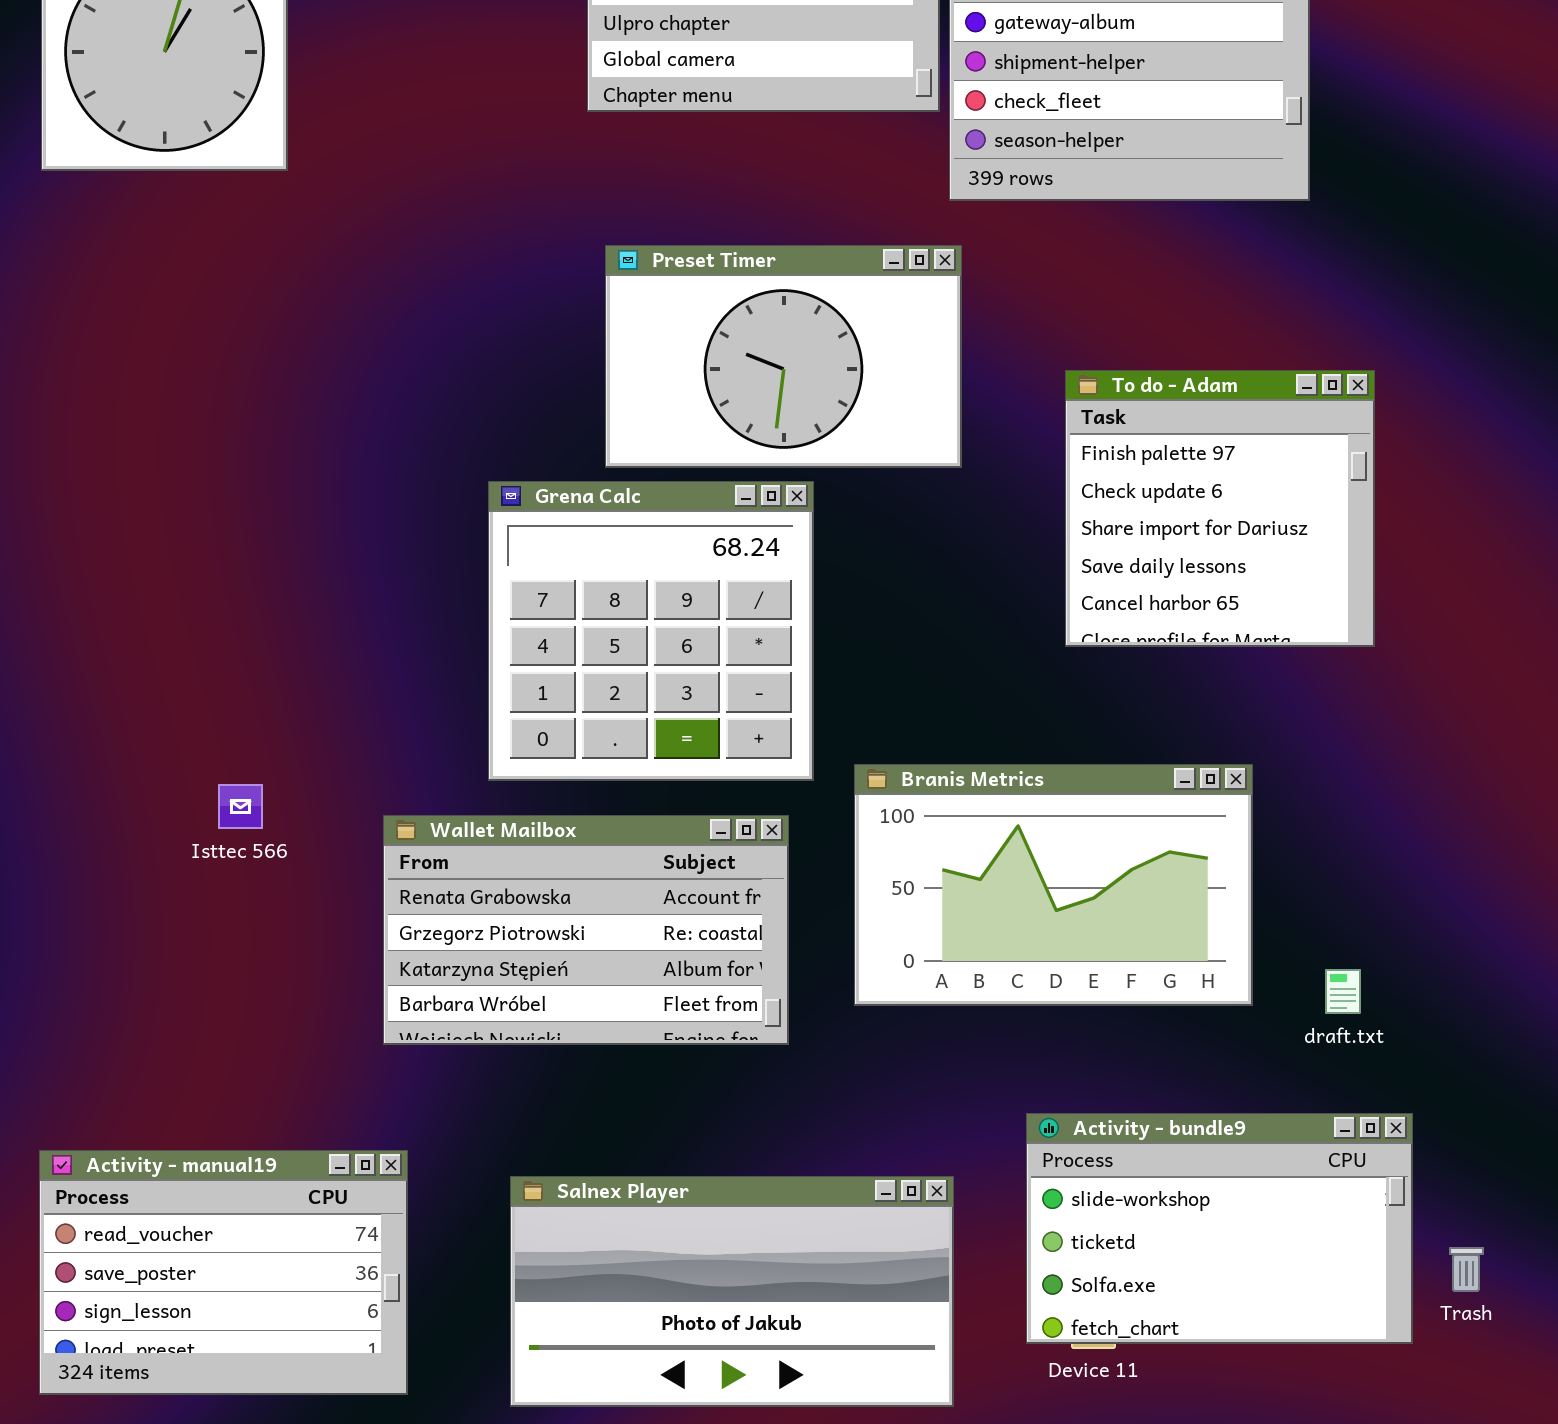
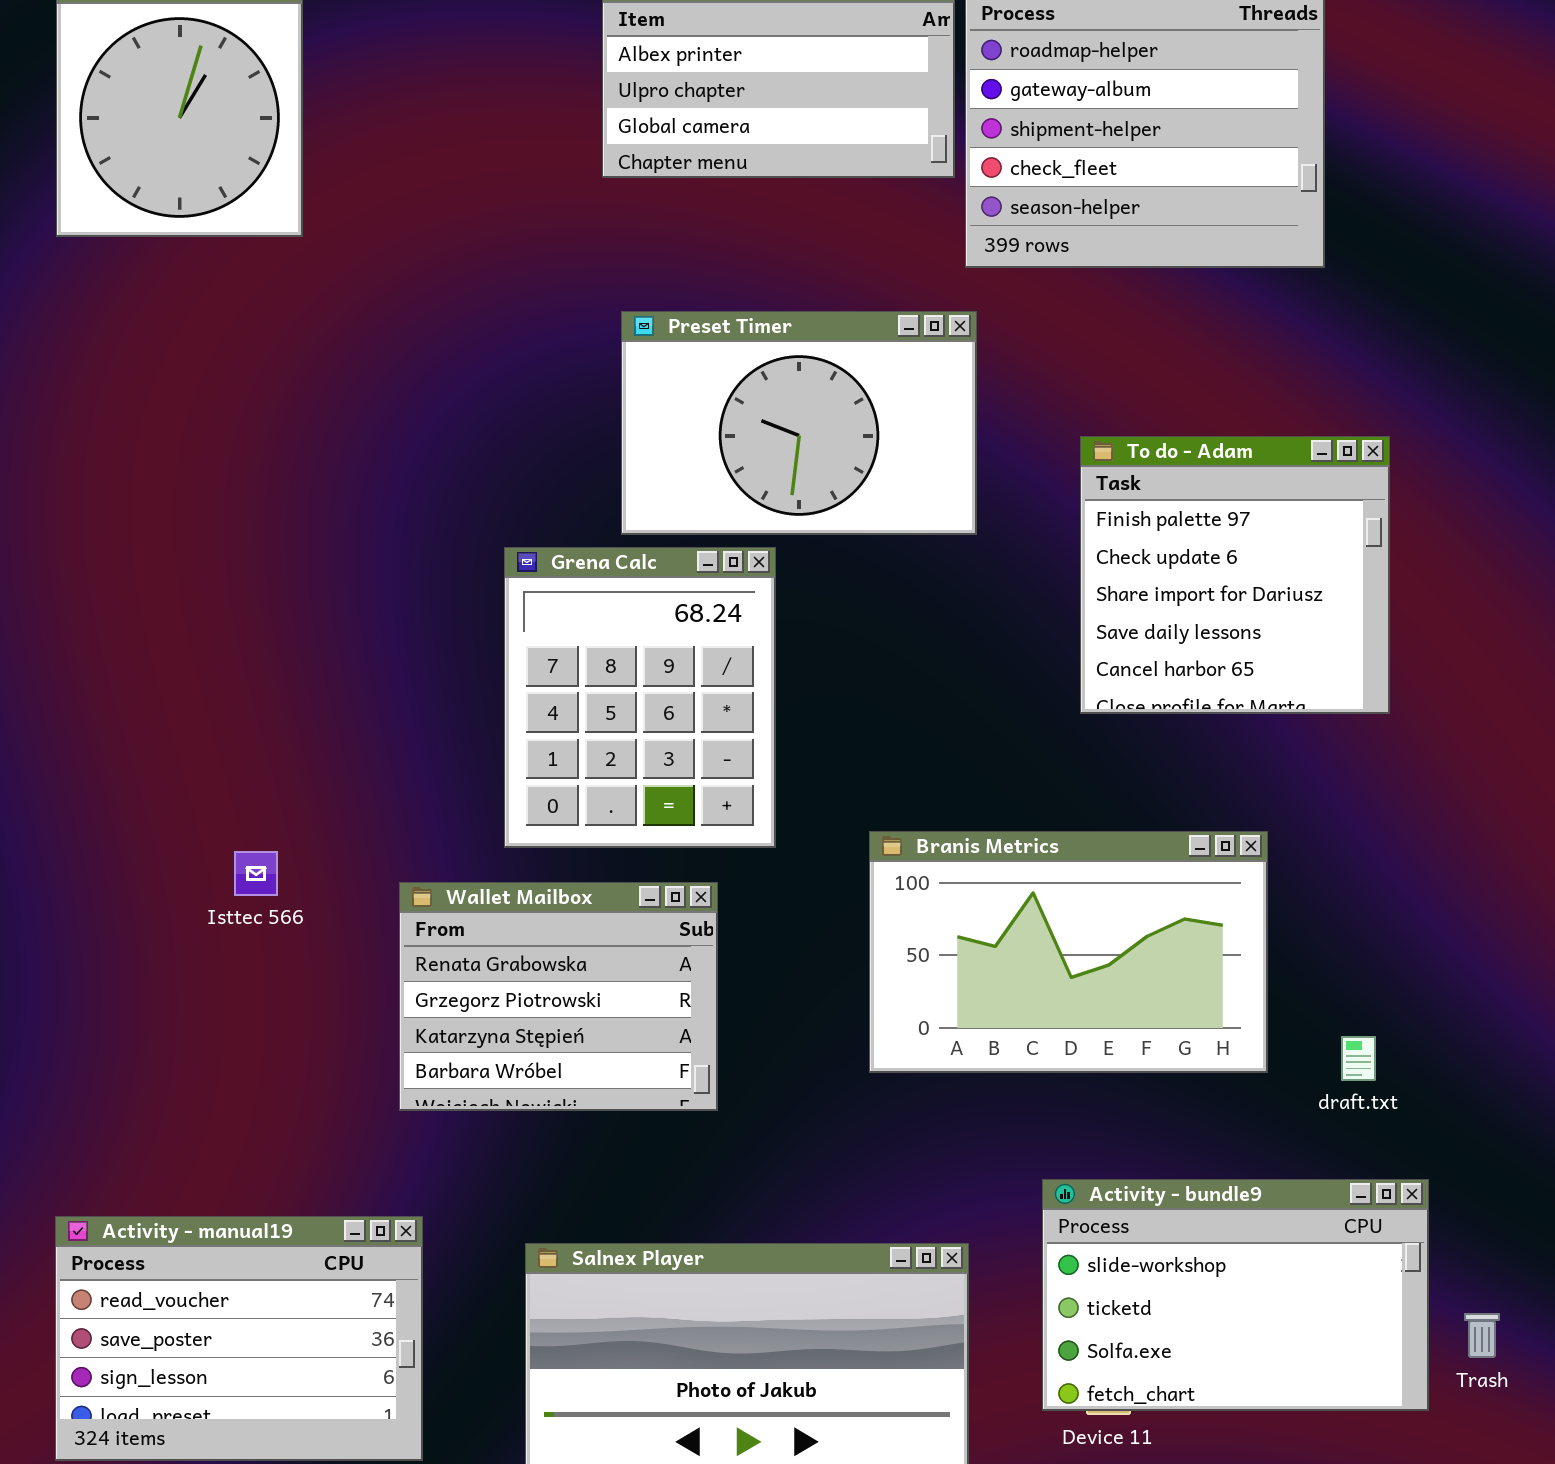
Grena Calc: [488,481,814,781] -> [504,547,776,848], resized
Wallet Mailbox: [383,815,789,1045] -> [399,882,718,1111], resized

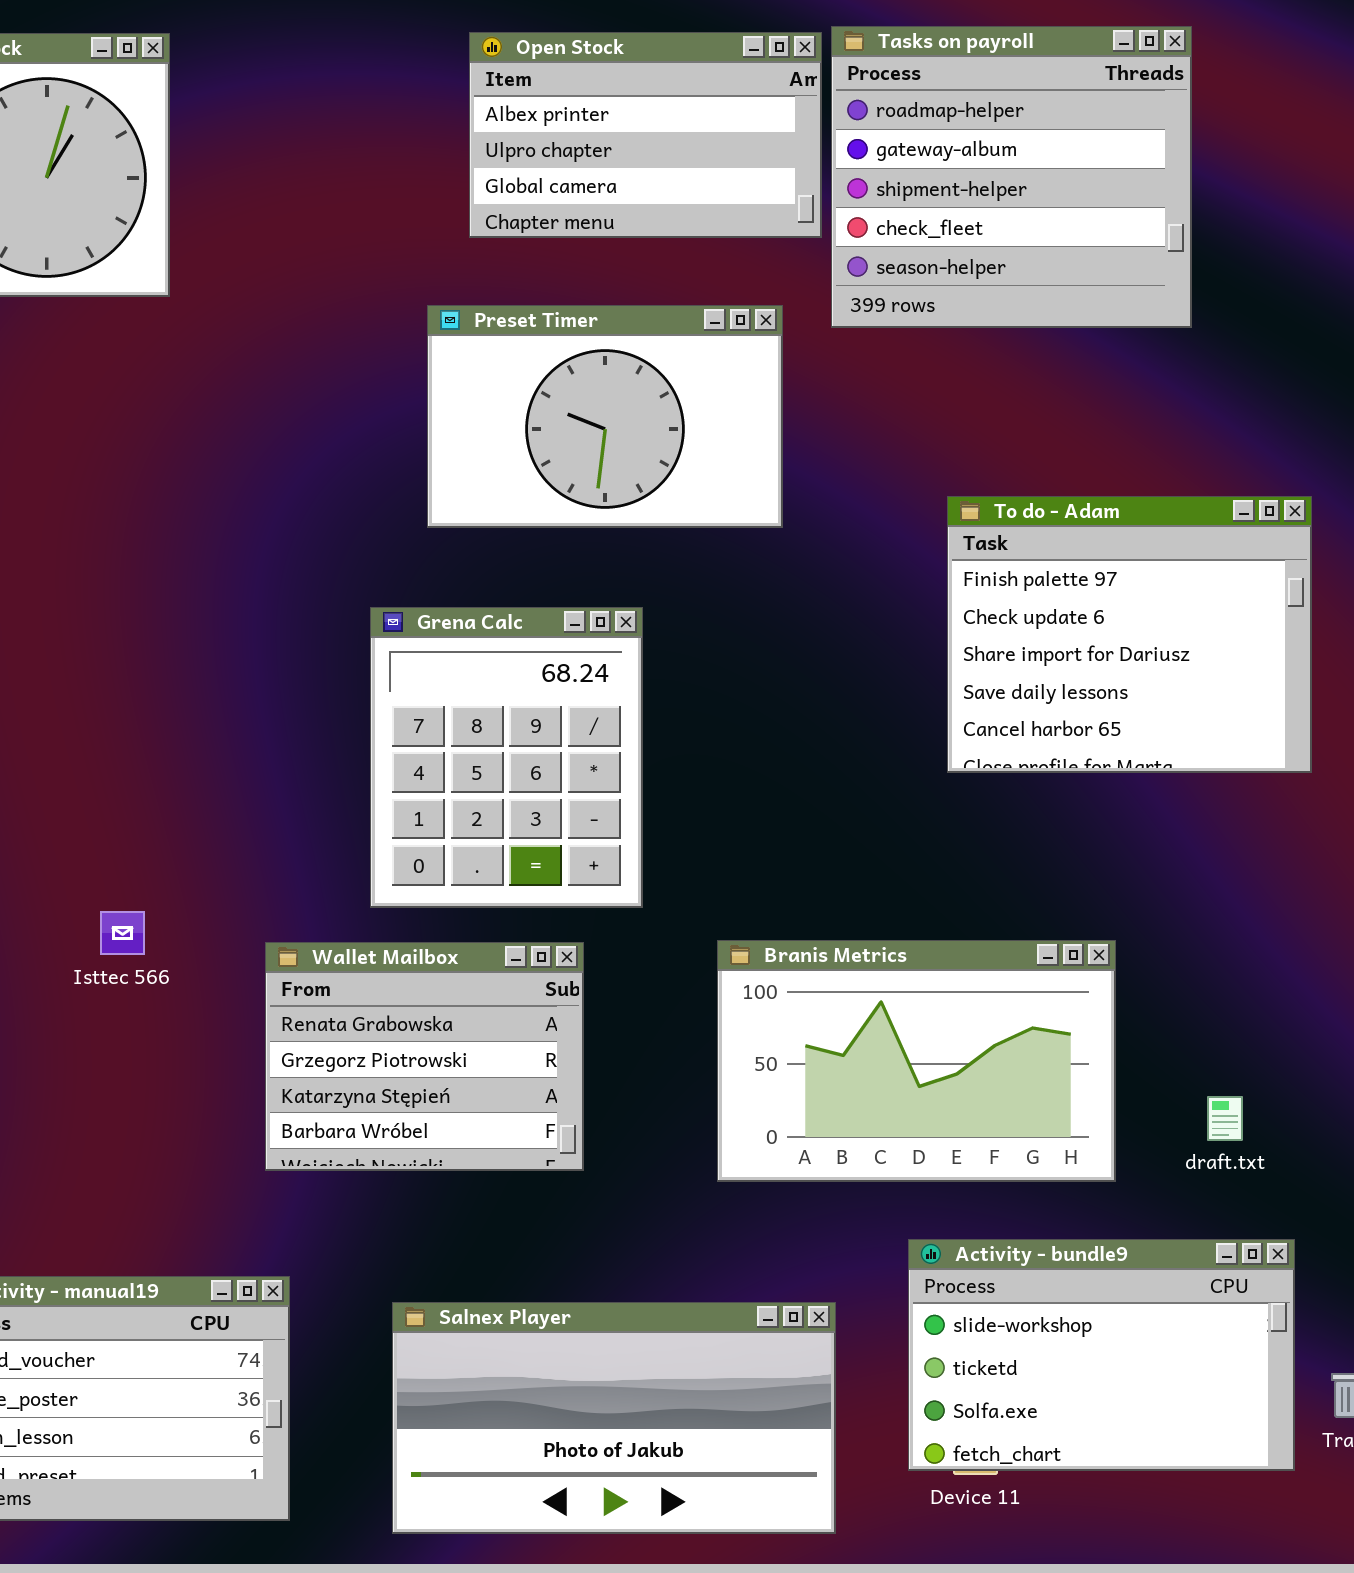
Preset Timer: [621,311,977,535] -> [427,305,783,528], moved
To do - Adam: [1080,436,1390,714] -> [947,496,1312,773], resized
Branis Metrics: [869,831,1268,1073] -> [717,940,1116,1182], moved

